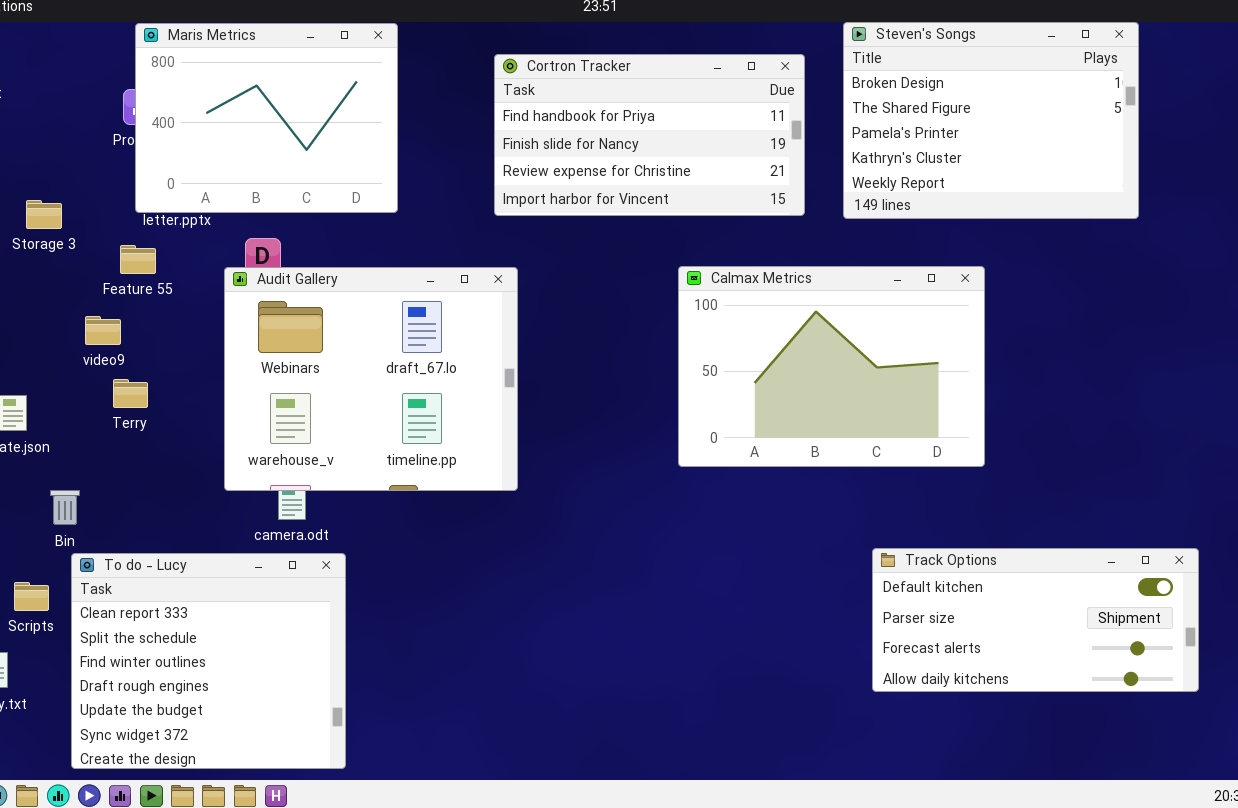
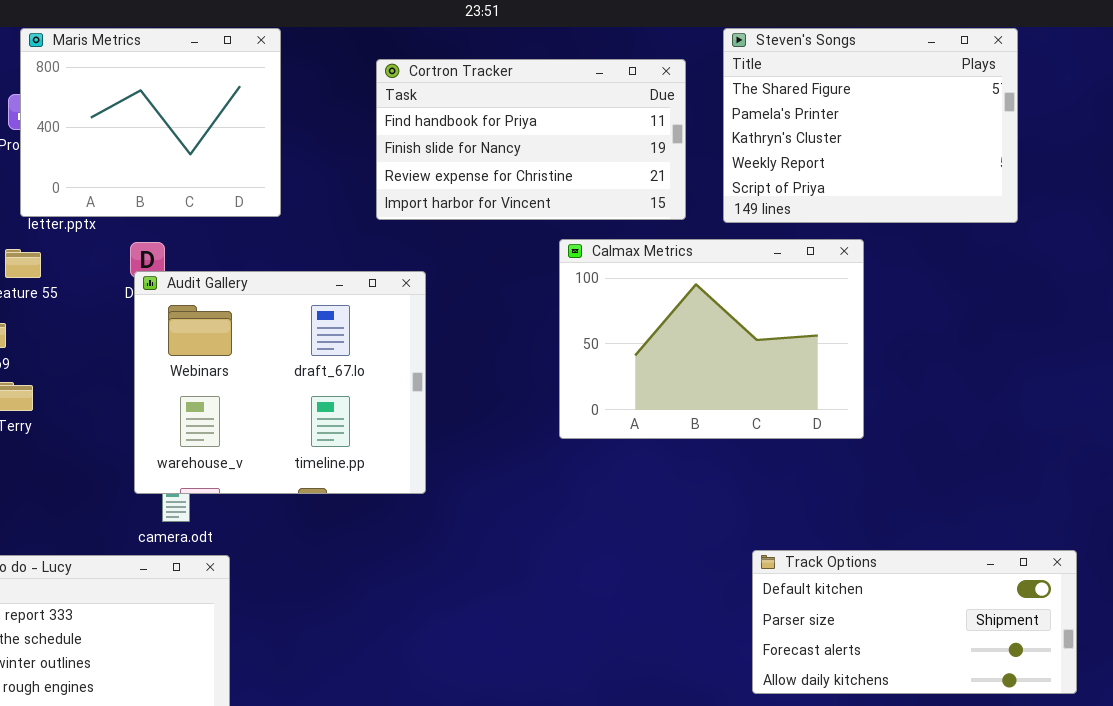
Steven's Songs: [843,22,1139,219] -> [723,28,1018,223], scrolled down 1 row
Calmax Metrics: [678,266,985,467] -> [559,239,864,439], moved
Audit Gallery: [224,267,518,491] -> [134,271,426,494], moved

